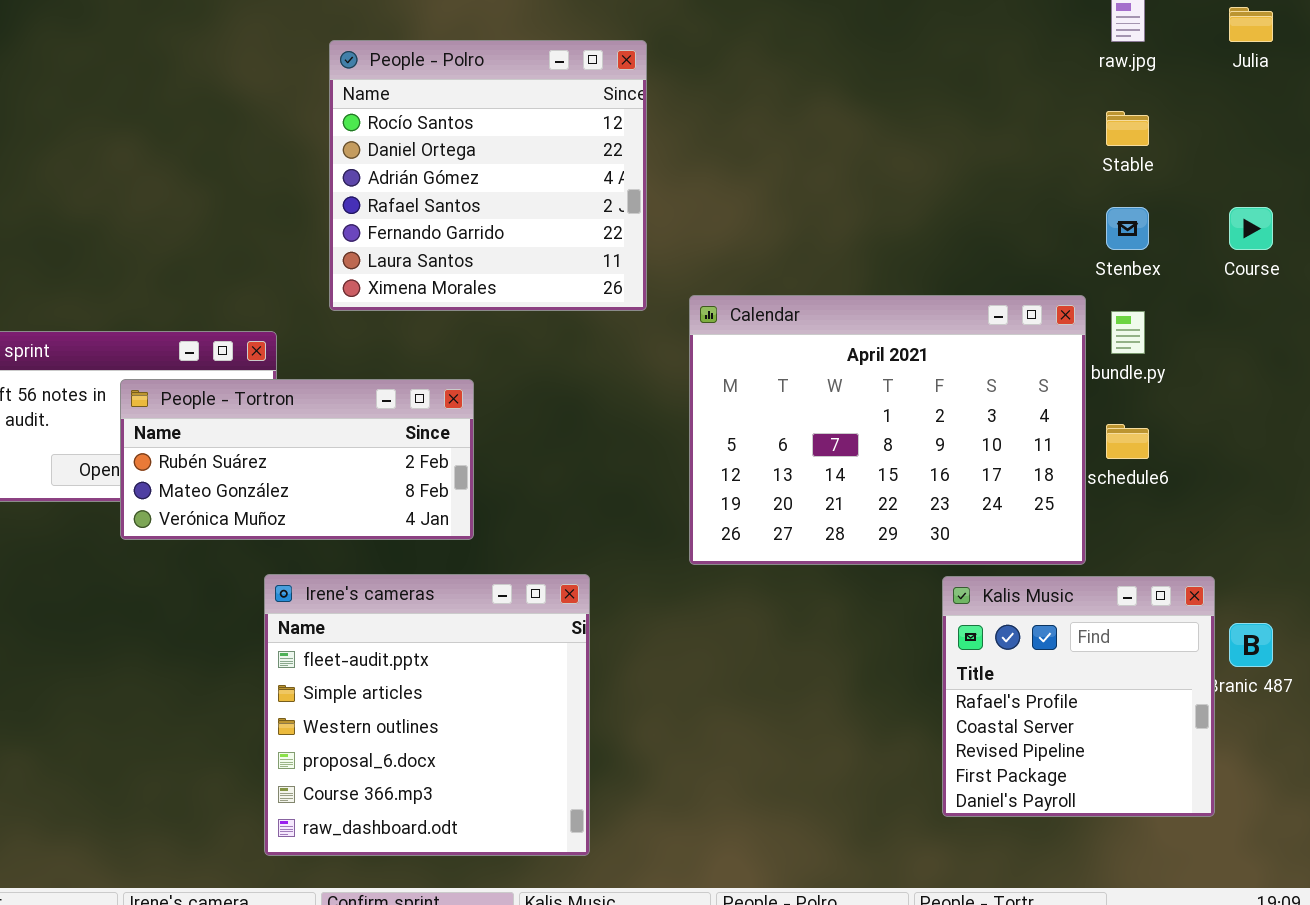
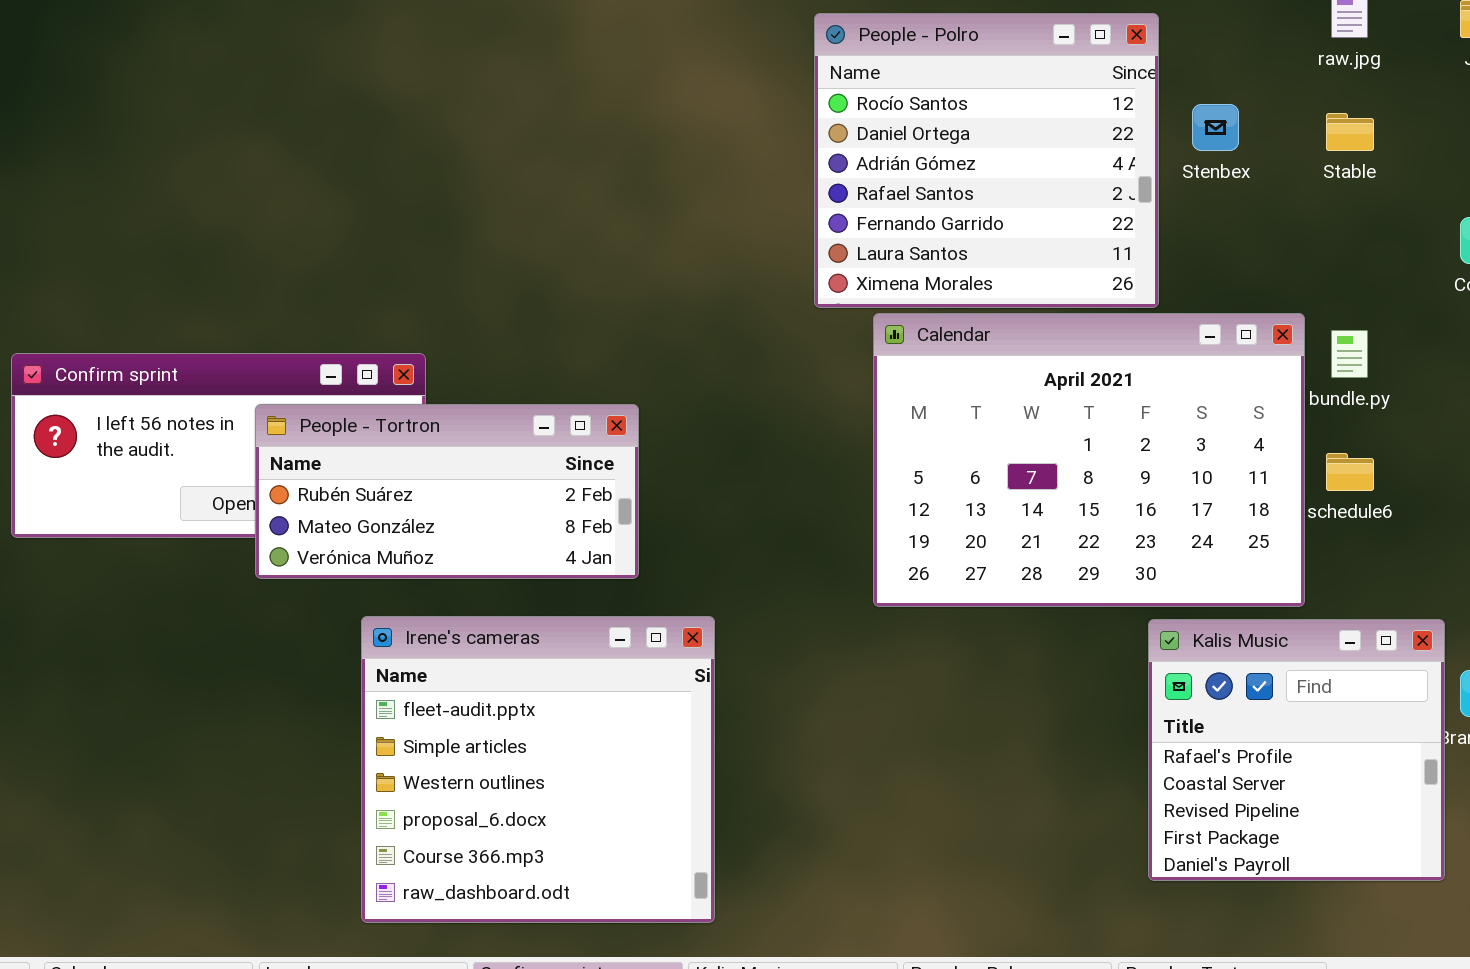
People - Polro: [329,40,647,311] -> [814,13,1159,308], moved
Stenbex: [1106,207,1149,250] -> [1192,104,1239,151], moved
Irene's cameras: [264,574,590,856] -> [361,616,715,923], moved

